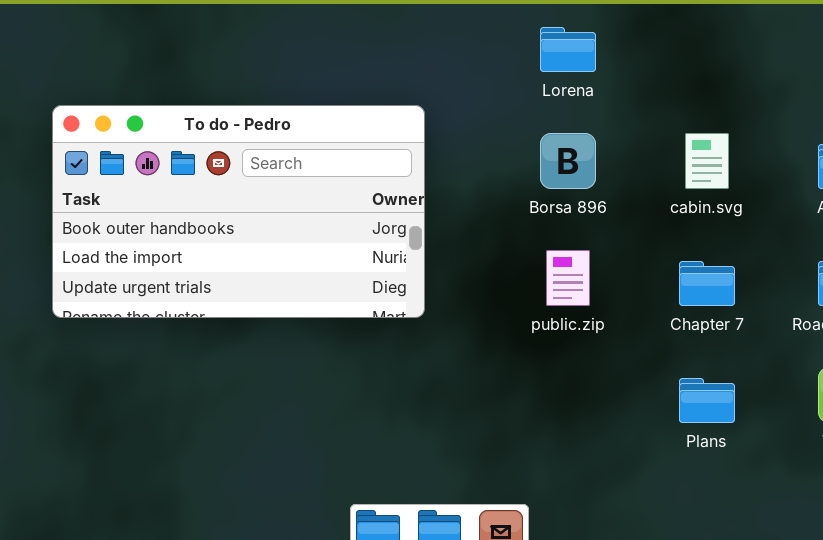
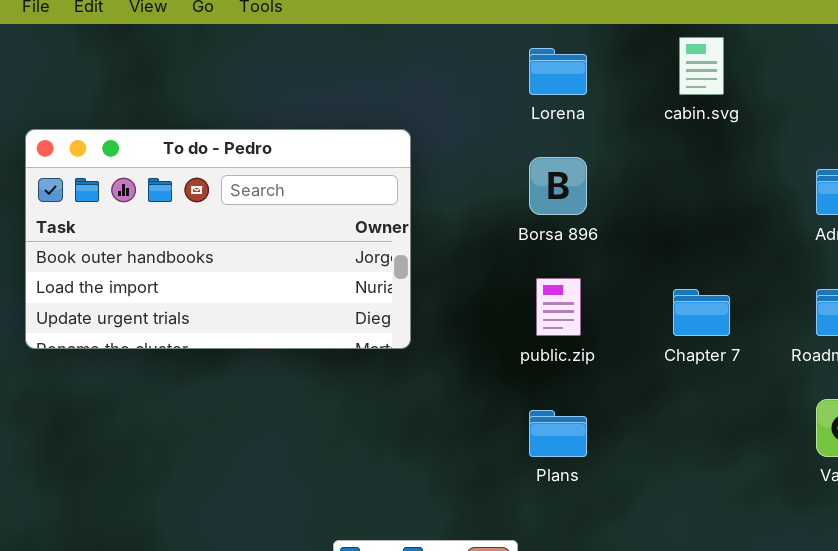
cabin.svg: [685,133,729,189] -> [679,37,724,95], moved
Plans: [679,378,735,423] -> [529,410,587,457], moved

